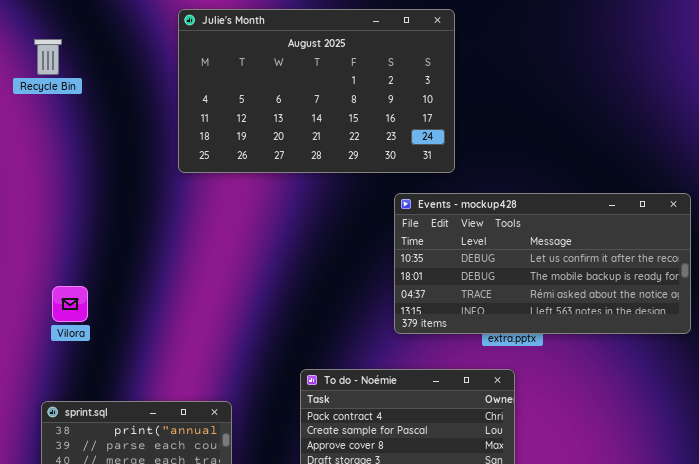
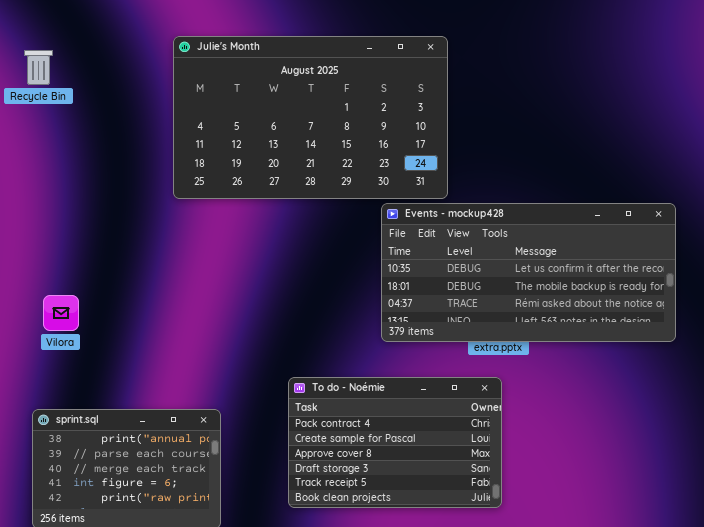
Julie's Month: [178,9,455,173] -> [173,36,448,199], moved

